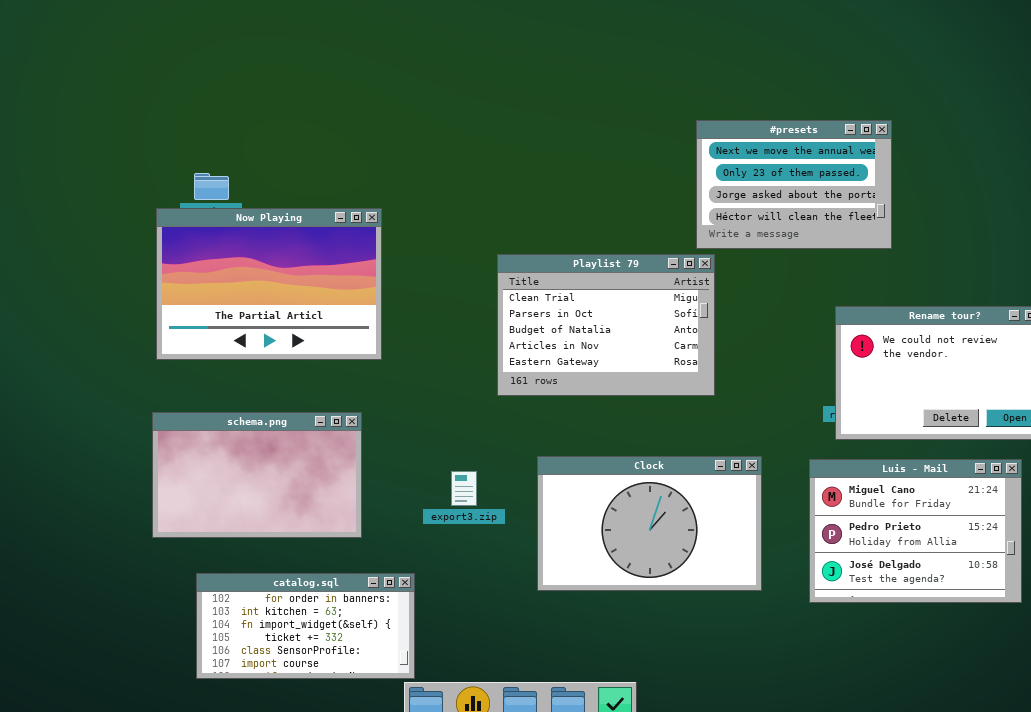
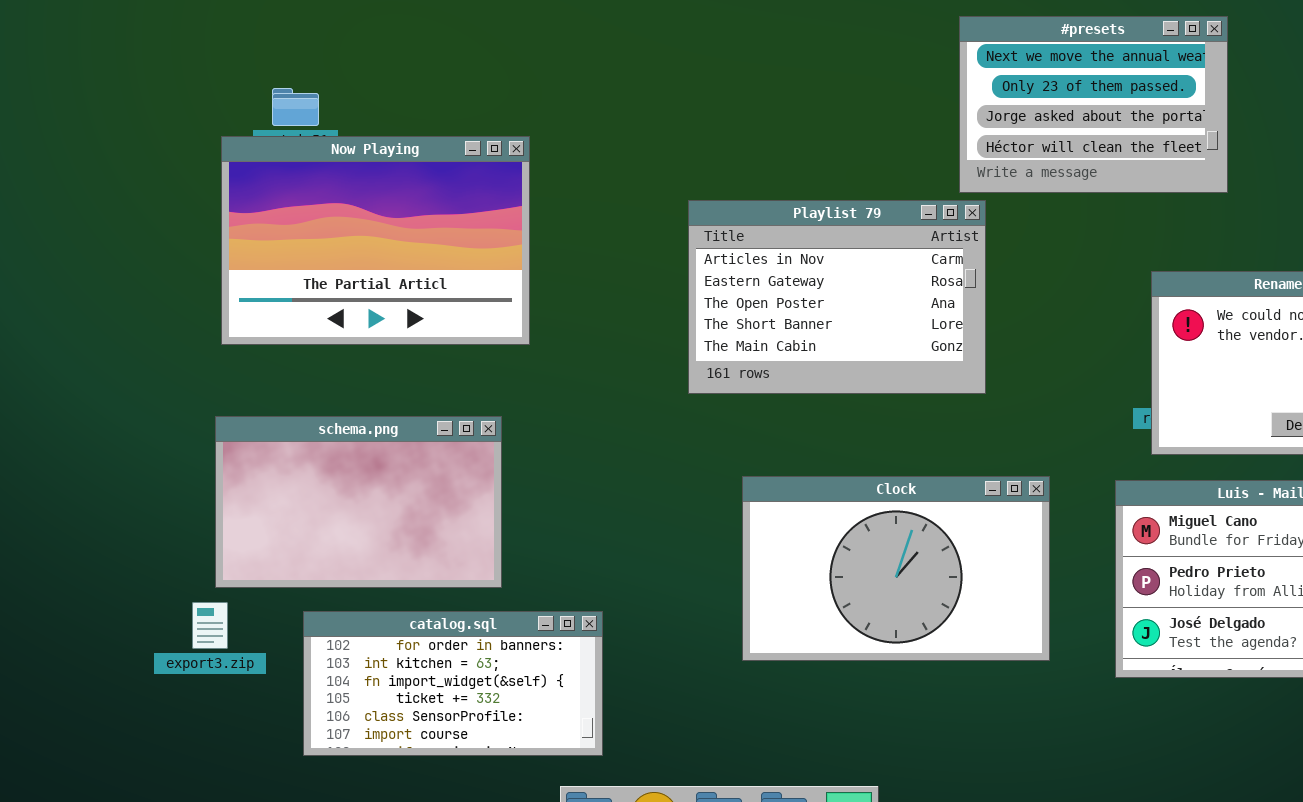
Playlist 79: [497,254,715,396] -> [688,200,986,394], scrolled down 3 rows
export3.zip: [451,471,477,506] -> [192,602,228,649], moved
catalog.sql: [196,573,415,679] -> [303,611,603,756], moved

